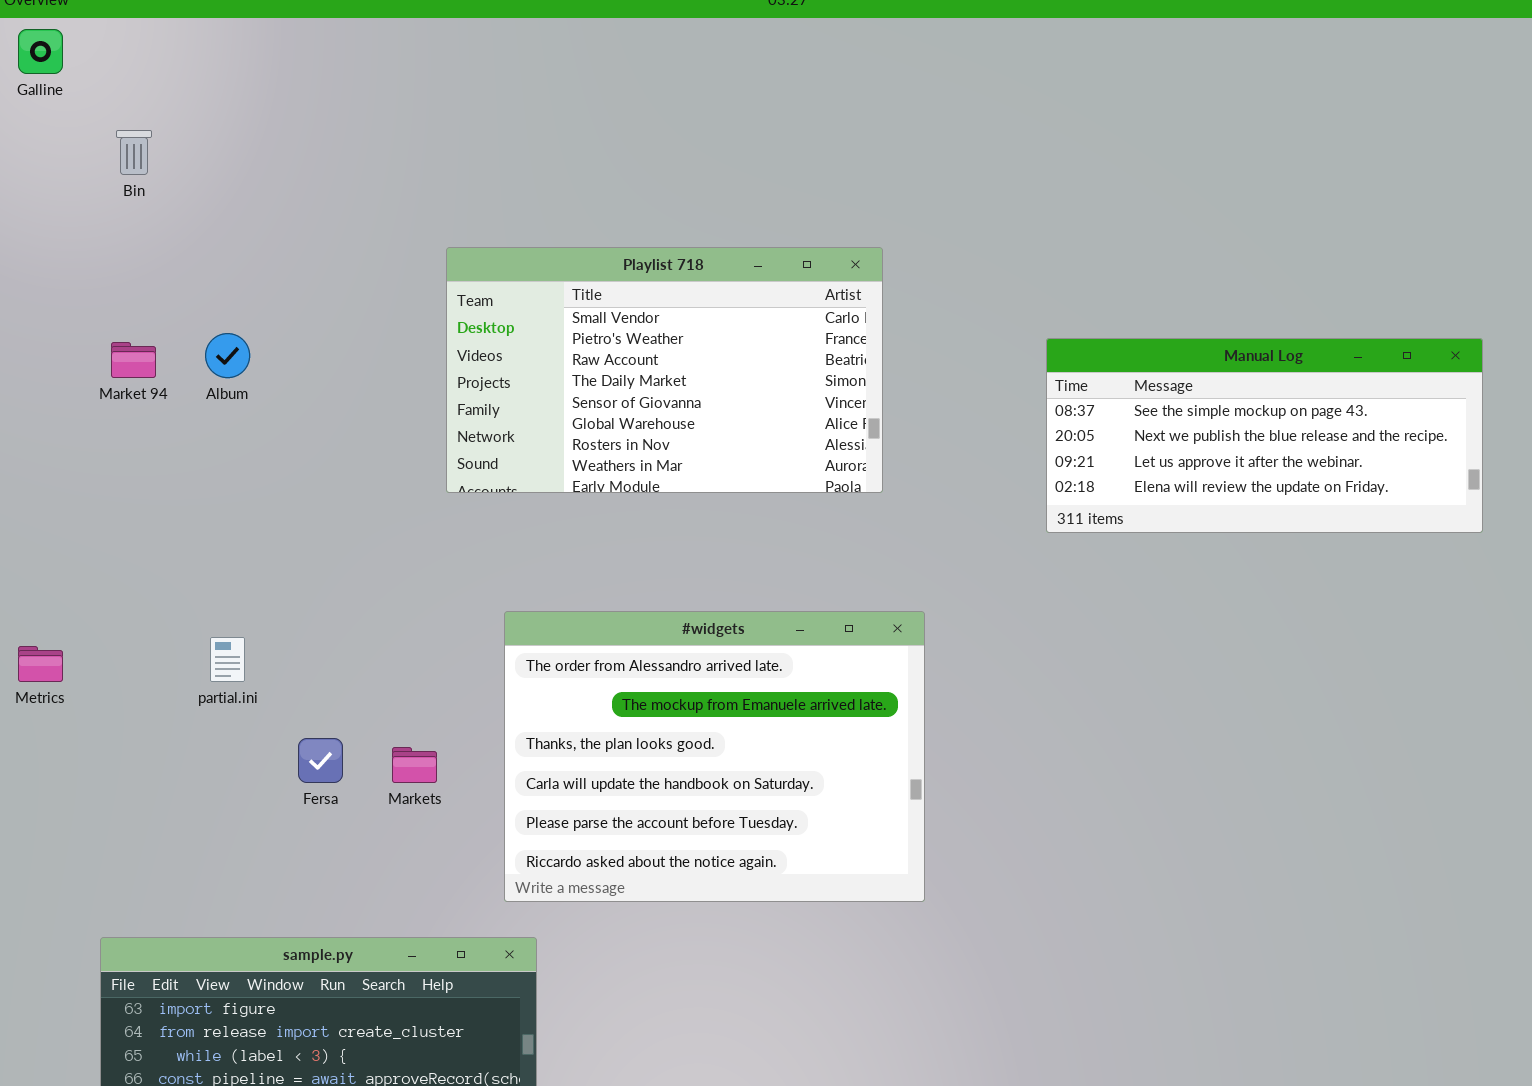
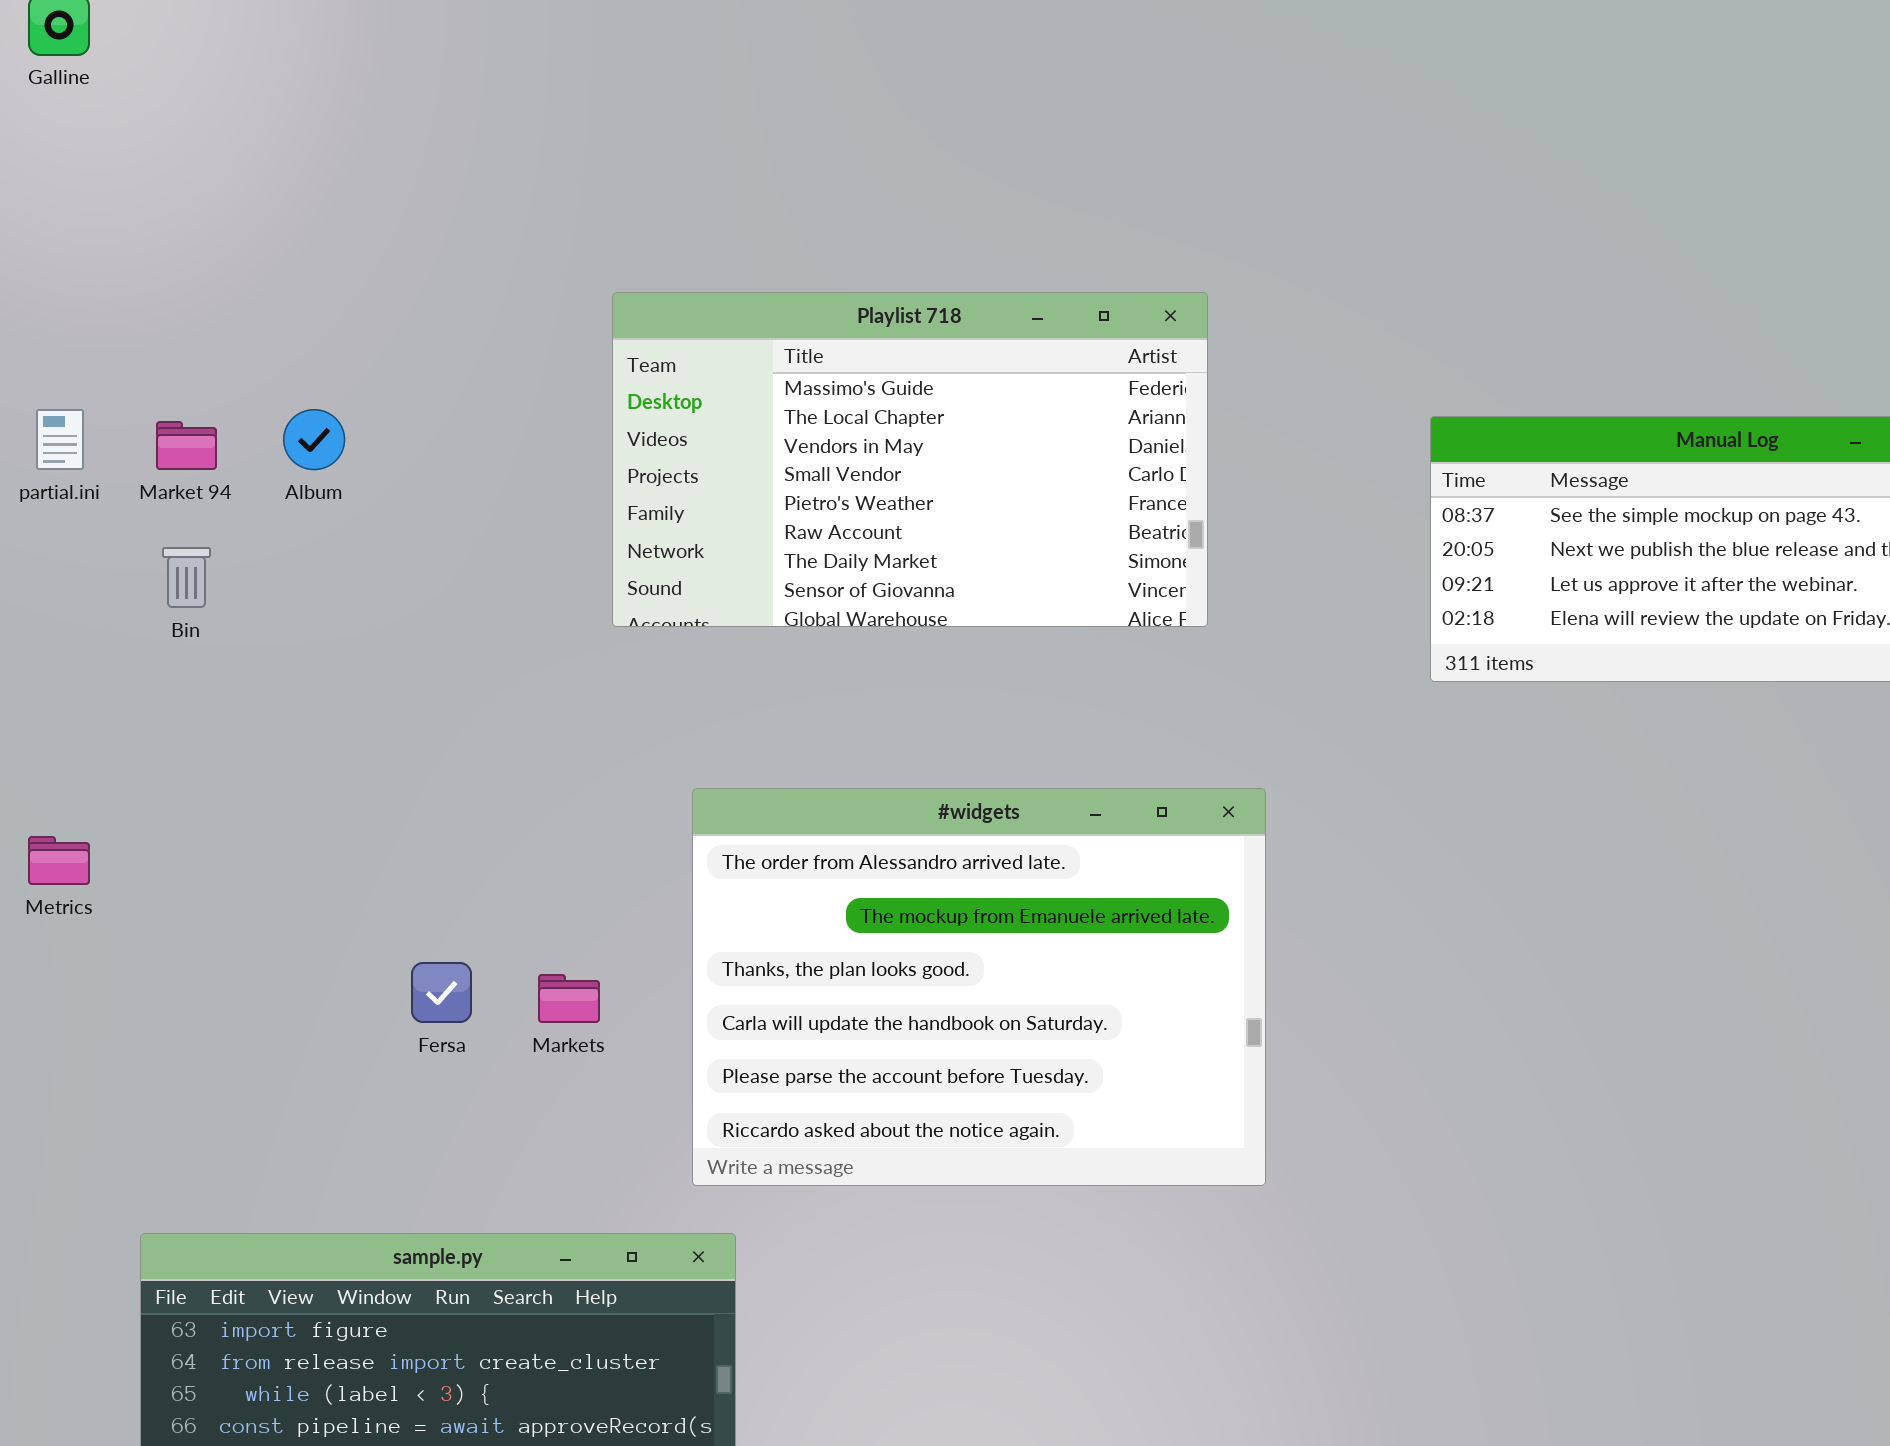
Bin: [116,130,152,175] -> [162,547,211,608], moved
Playlist 718: [446,247,883,493] -> [612,292,1208,627], scrolled up 3 rows
partial.ini: [210,637,245,682] -> [36,409,84,470], moved

